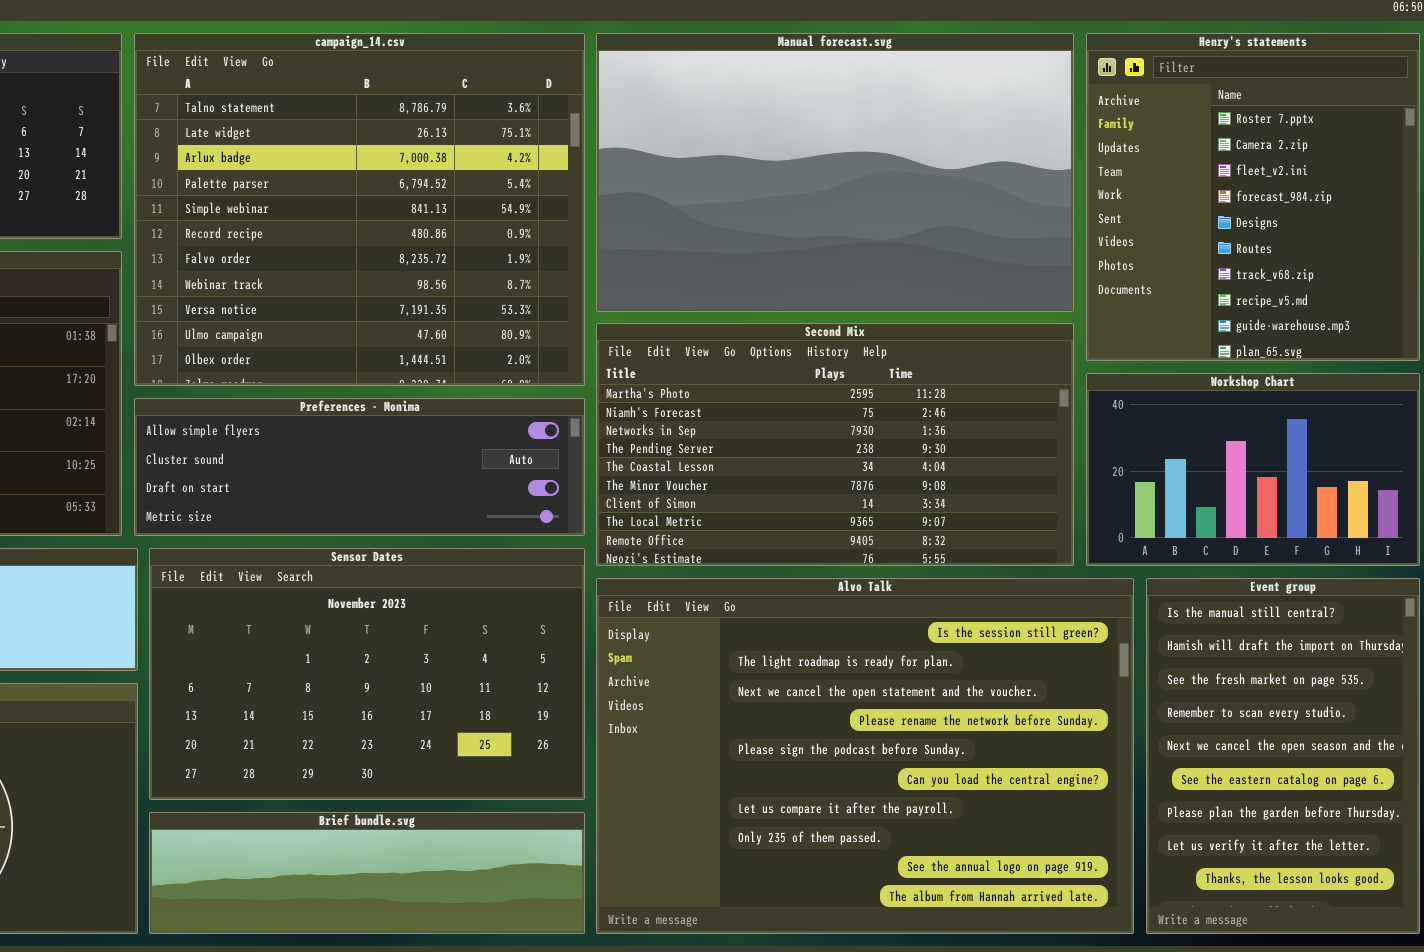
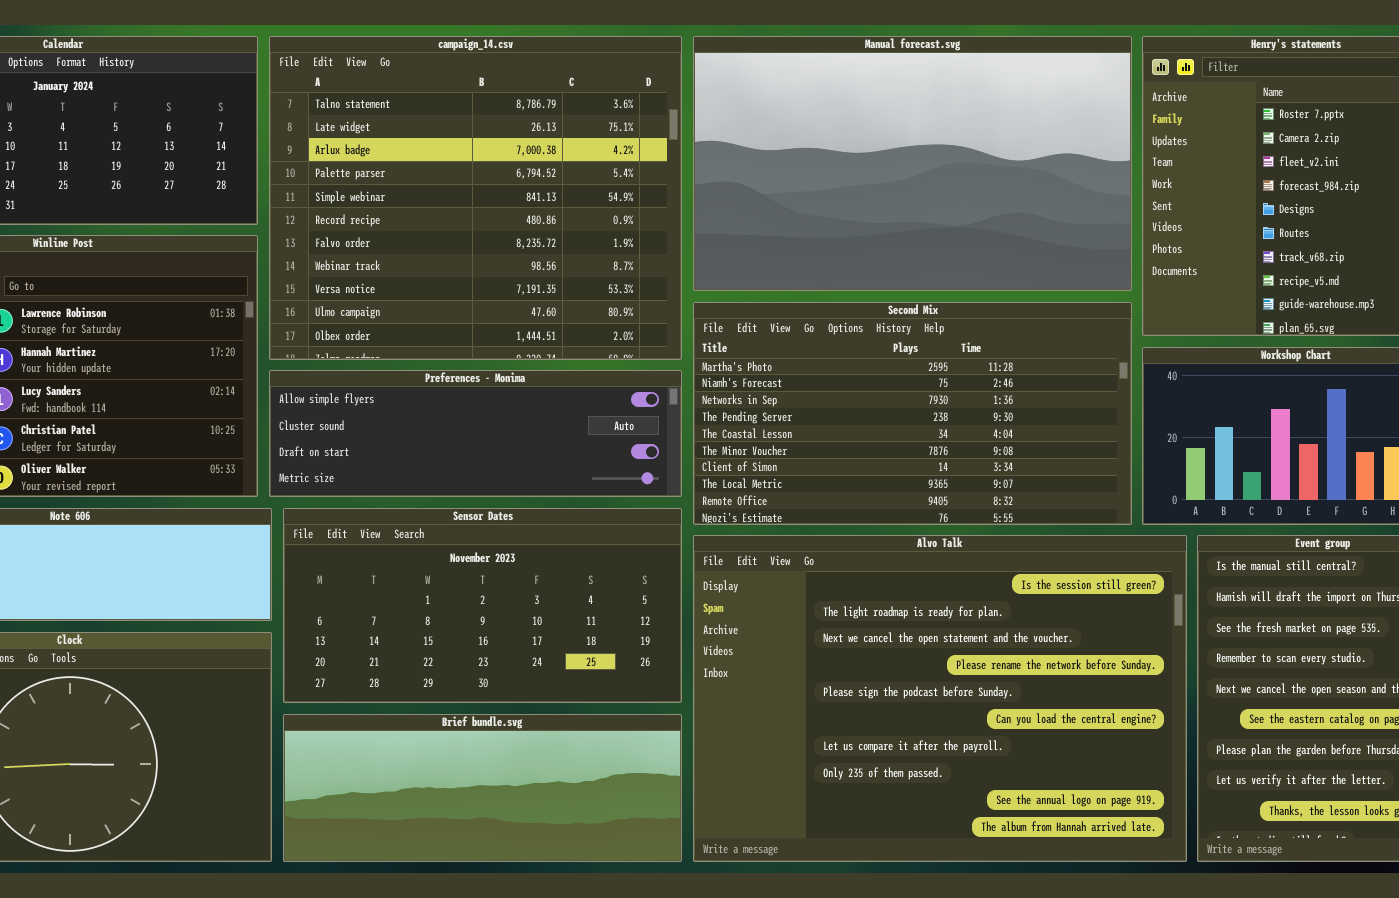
Sensor Dates: [149,548,585,800] -> [283,508,682,703], resized
Brief bundle.svg: [149,812,585,934] -> [283,714,682,862], resized

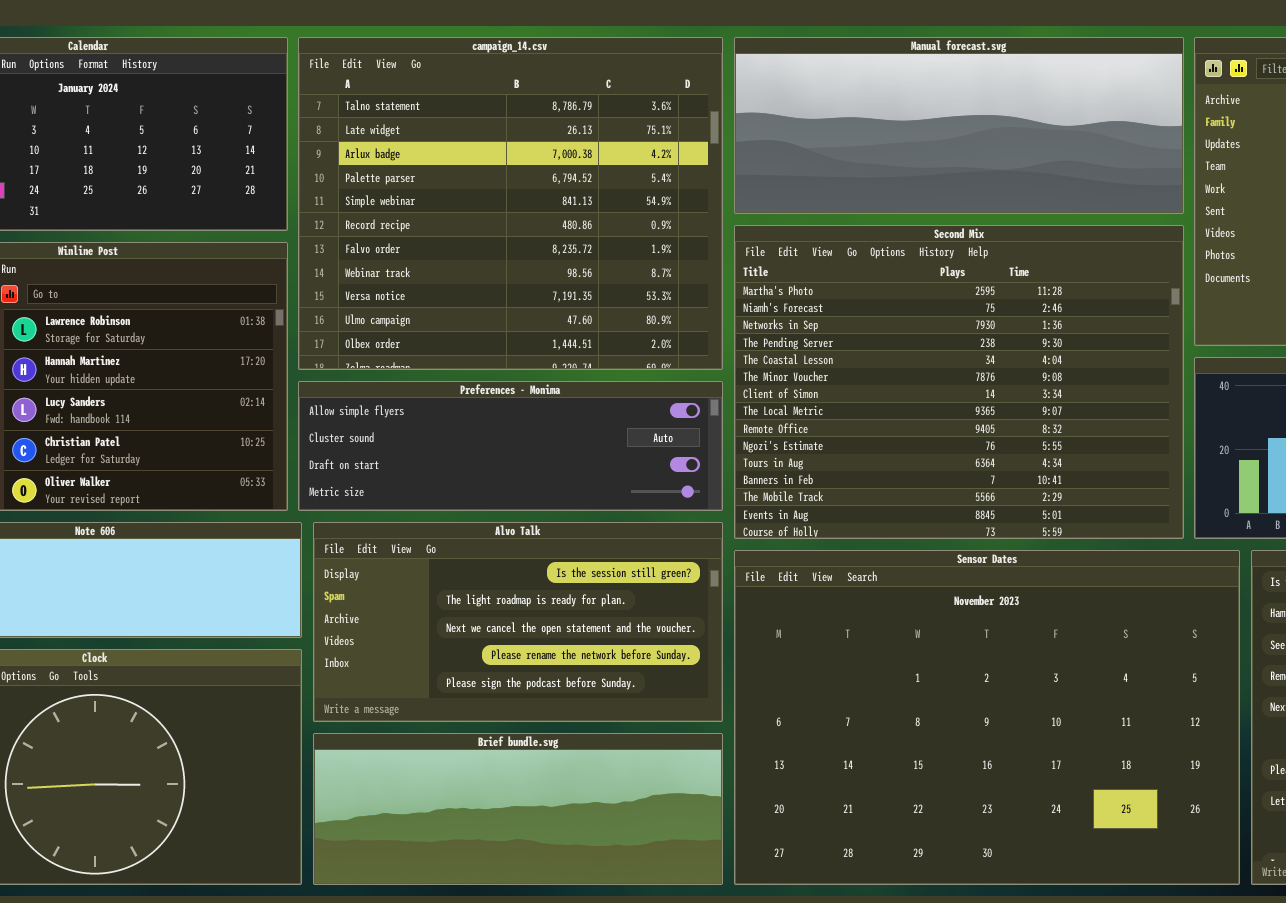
Manual forecast.svg: [693,36,1132,291] -> [734,37,1184,214], resized
Second Mix: [693,302,1132,525] -> [734,225,1184,539], resized
Sensor Dates: [283,508,682,703] -> [734,550,1240,885], moved, resized
Alvo Talk: [693,535,1187,862] -> [313,522,723,722], moved, resized

